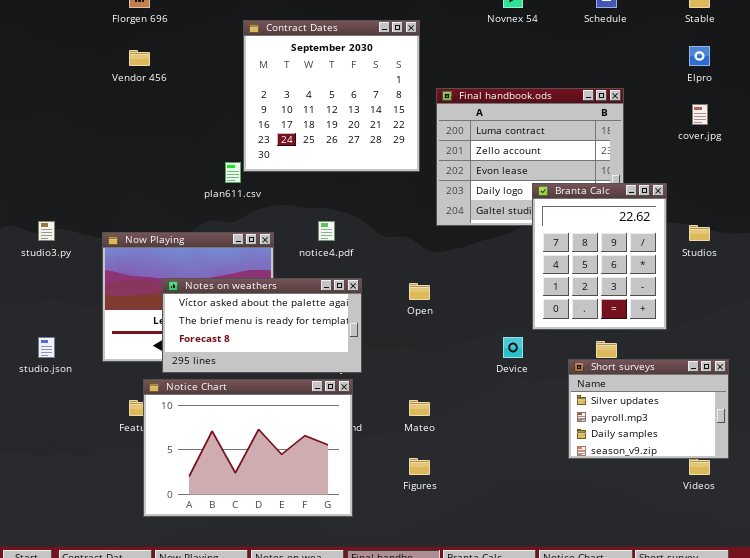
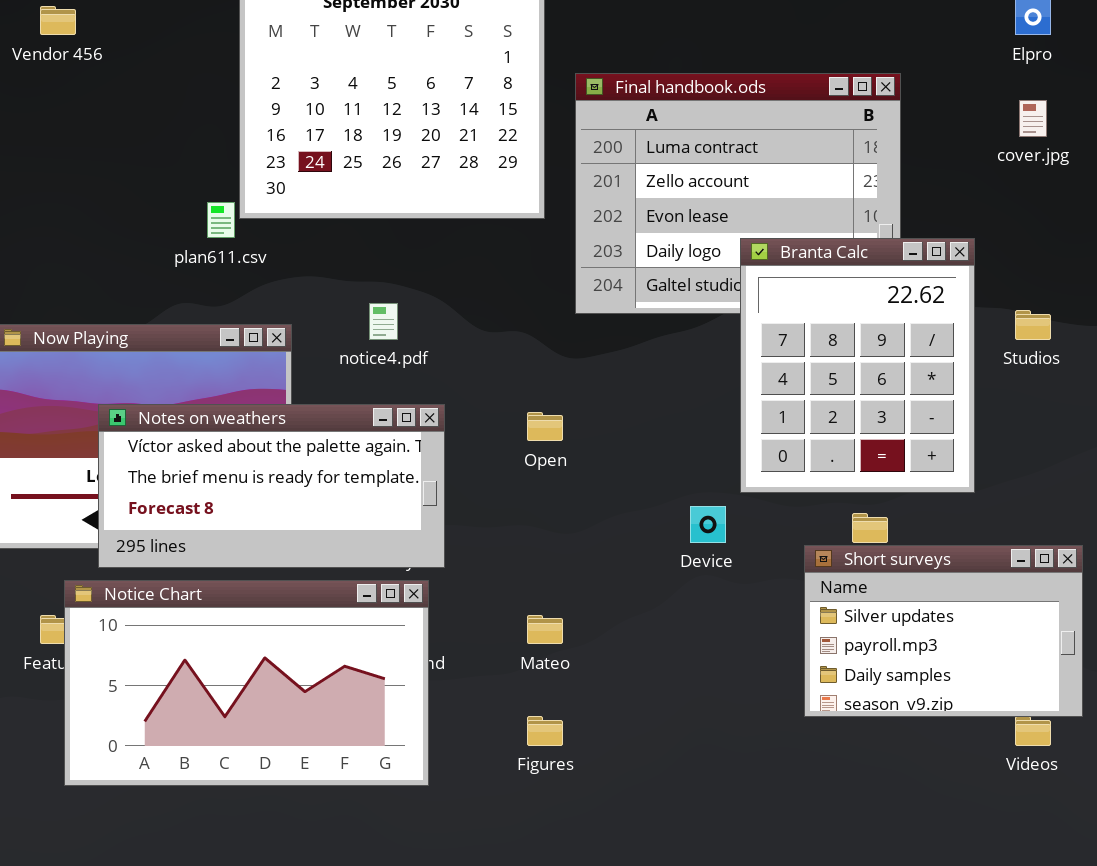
Notice Chart: [143,379,353,517] -> [64,580,429,786], resized

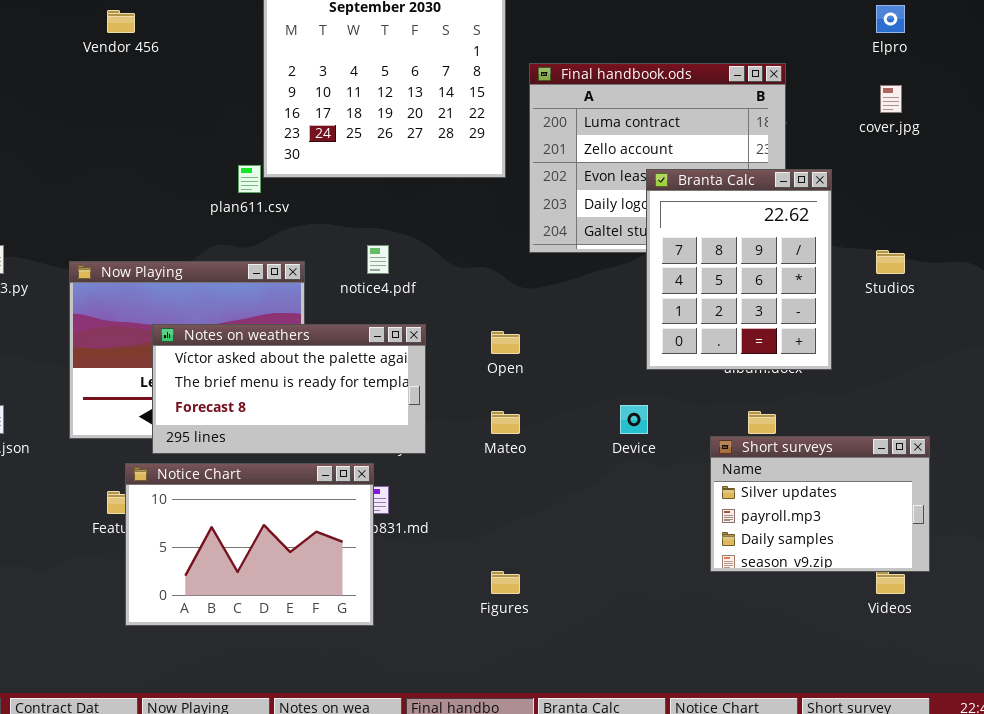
Branta Calc: [740,238,975,493] -> [646,169,832,370], moved
Notice Chart: [64,580,429,786] -> [125,463,374,626], resized
Mateo: [527,615,563,644] -> [491,411,520,434], moved

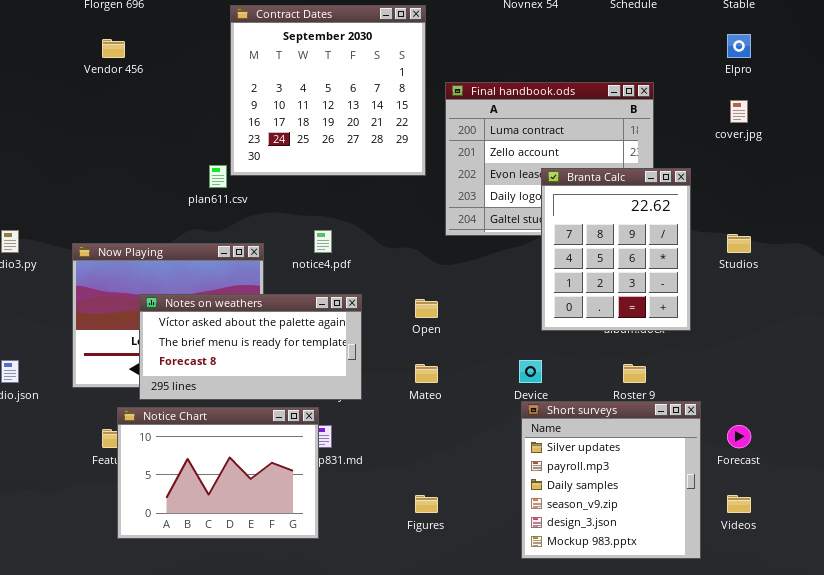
Short surveys: [710,436,930,572] -> [521,401,701,559], moved, resized

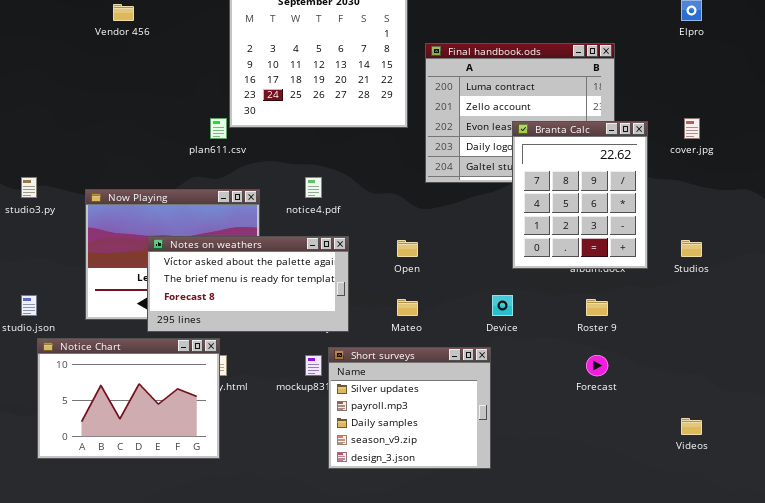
cover.jpg: [730,100,748,123] -> [684,118,700,139], moved
Studios: [727,234,751,253] -> [681,240,702,257], moved
Short surveys: [521,401,701,559] -> [328,347,491,469], moved, resized
Notice Chart: [117,407,319,539] -> [37,338,220,459], moved
Forecast: [727,425,751,448] -> [586,355,608,376], moved

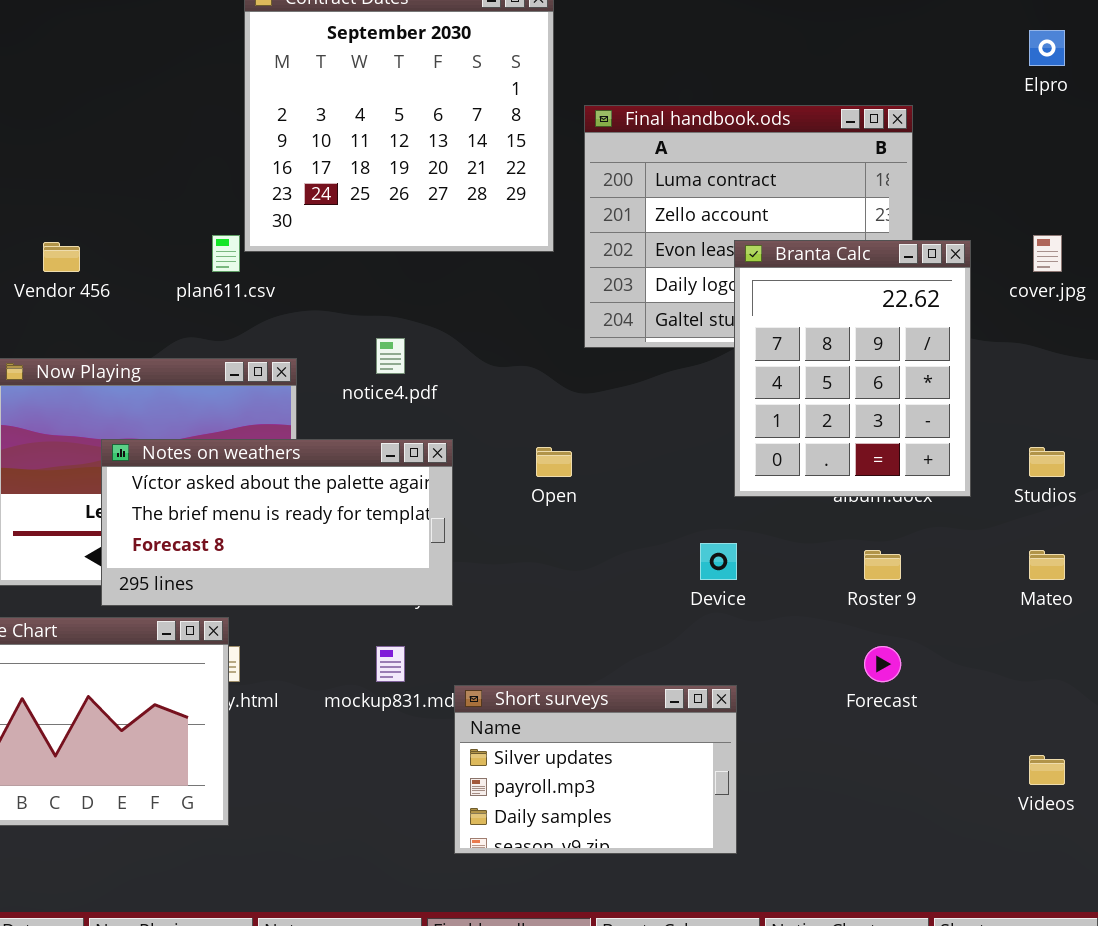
Vendor 456: [113,4,134,21] -> [43,242,80,272], moved
Mateo: [397,299,418,316] -> [1029,550,1065,580], moved
Short surveys: [328,347,491,469] -> [454,685,737,854], moved, resized

